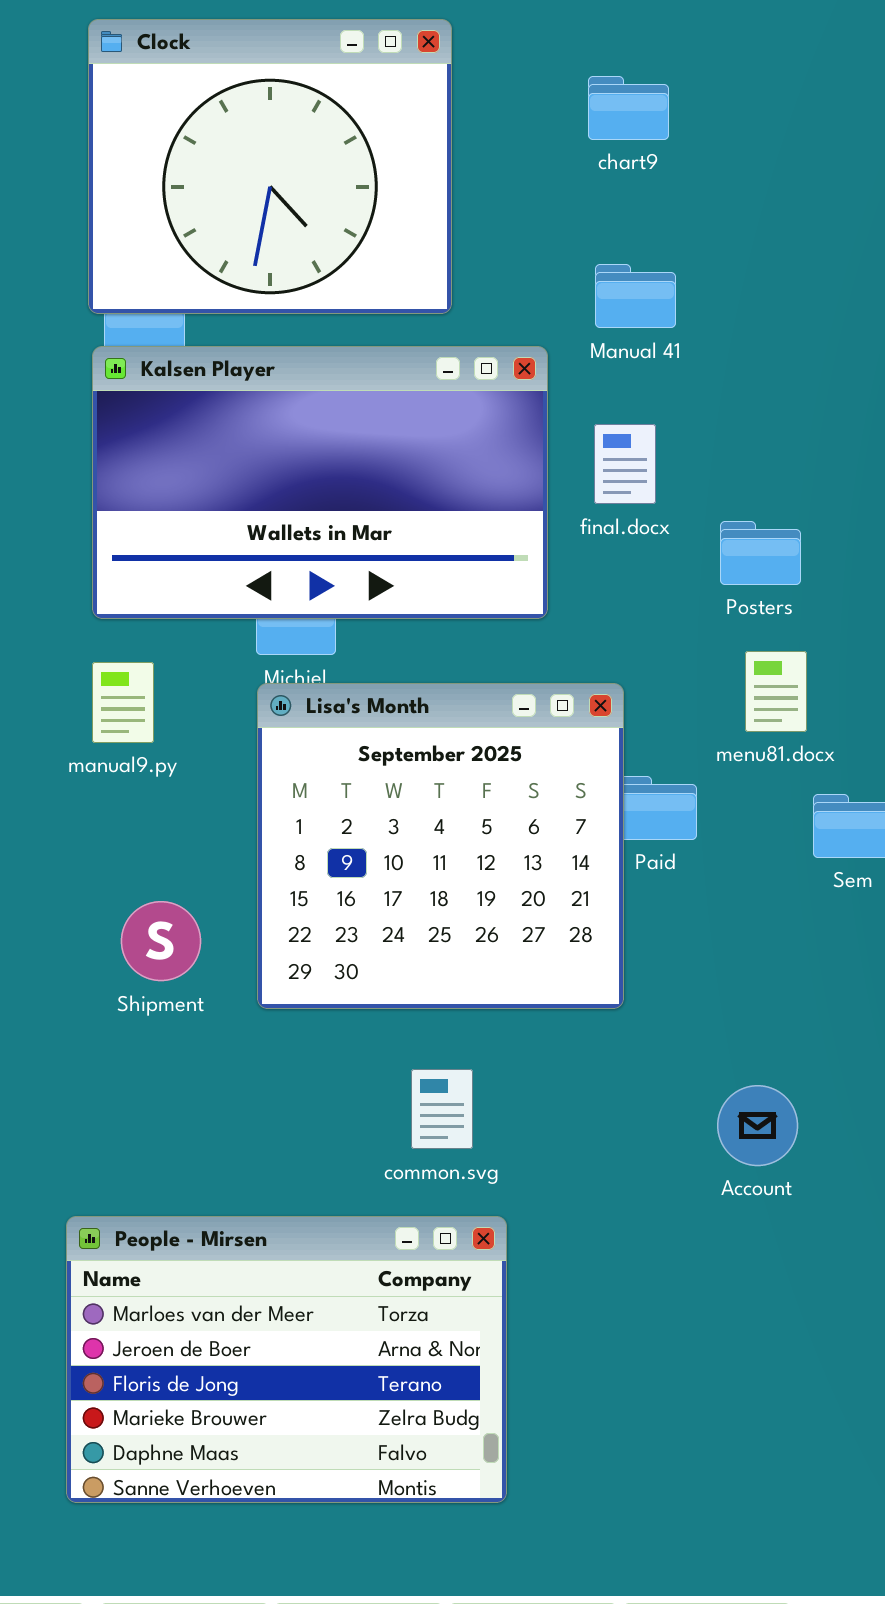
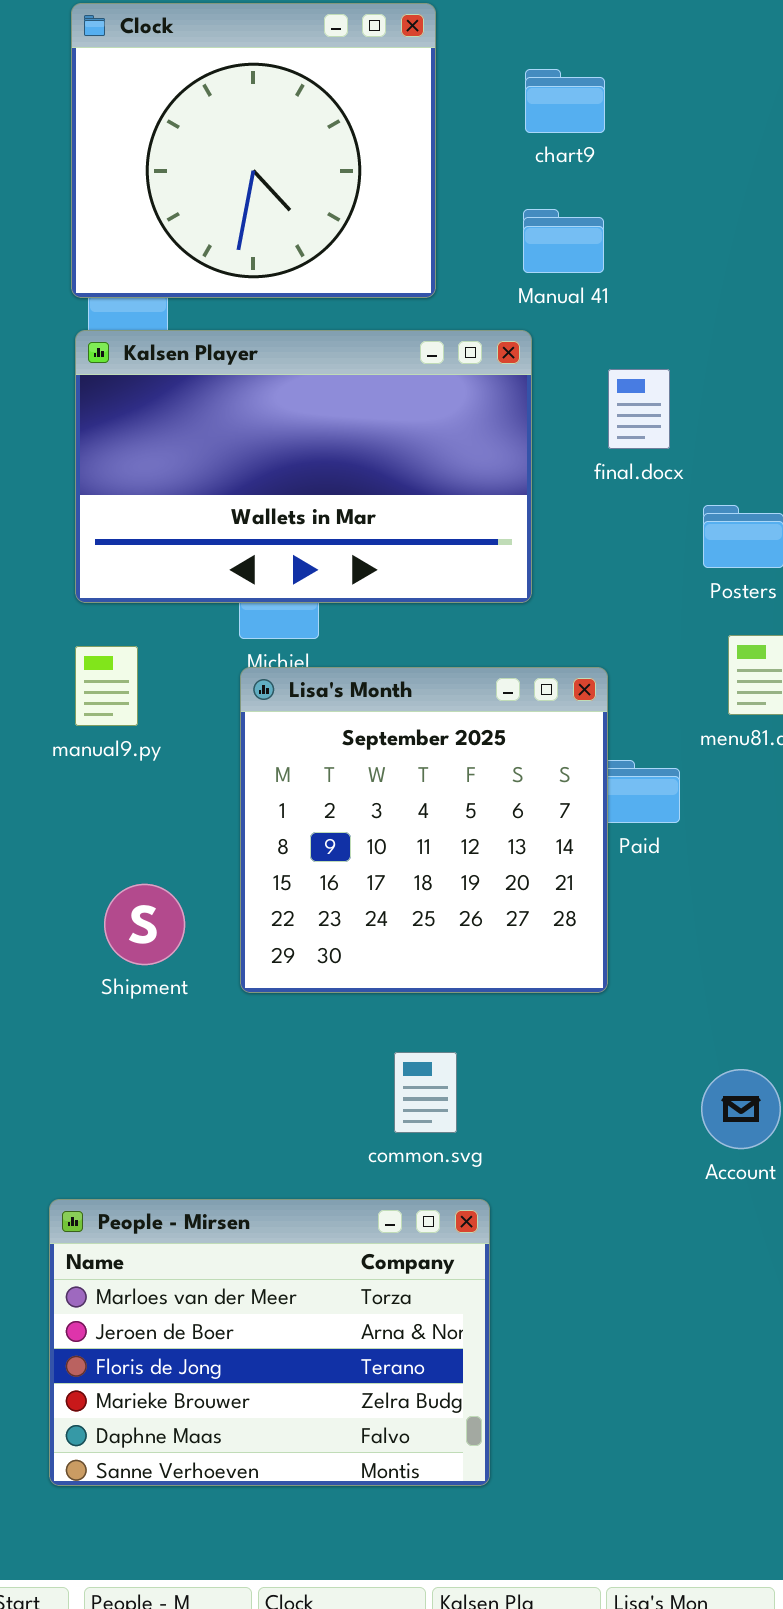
chart9: [588,76,669,140] -> [525,69,605,133], moved
Manual 41: [595,264,676,328] -> [523,209,604,273], moved
final.docx: [594,424,656,504] -> [608,369,670,449], moved

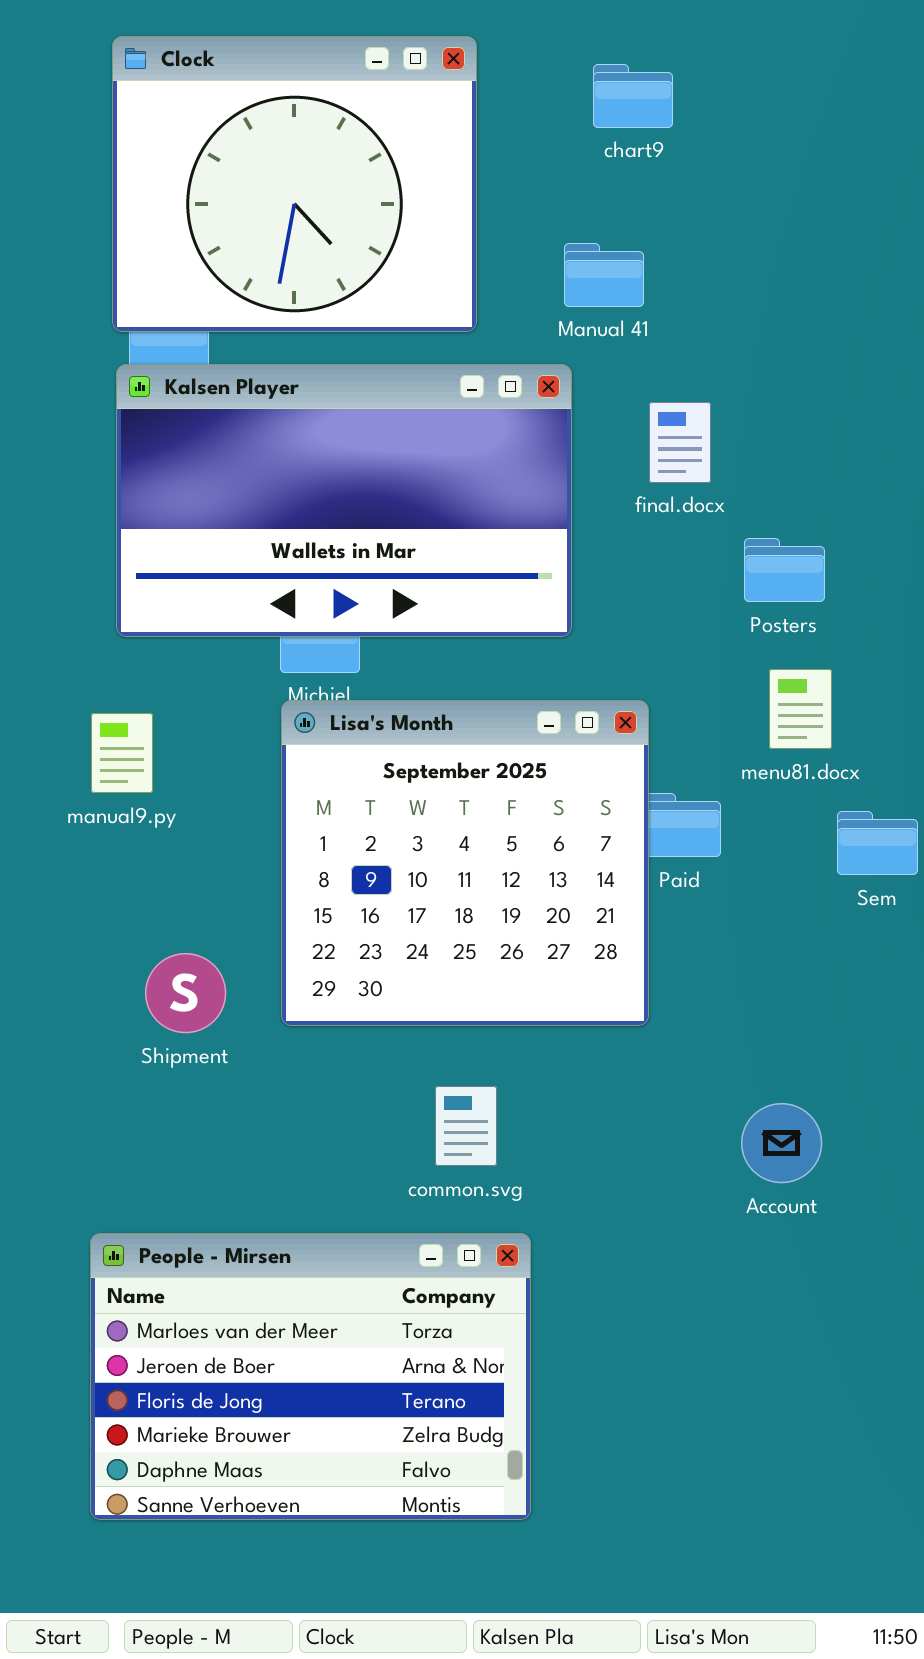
chart9: [525,69,605,133] -> [593,64,673,128], moved
manual9.py: [75,646,138,726] -> [91,713,153,793], moved
Shipment: [104,884,185,965] -> [145,953,226,1033], moved

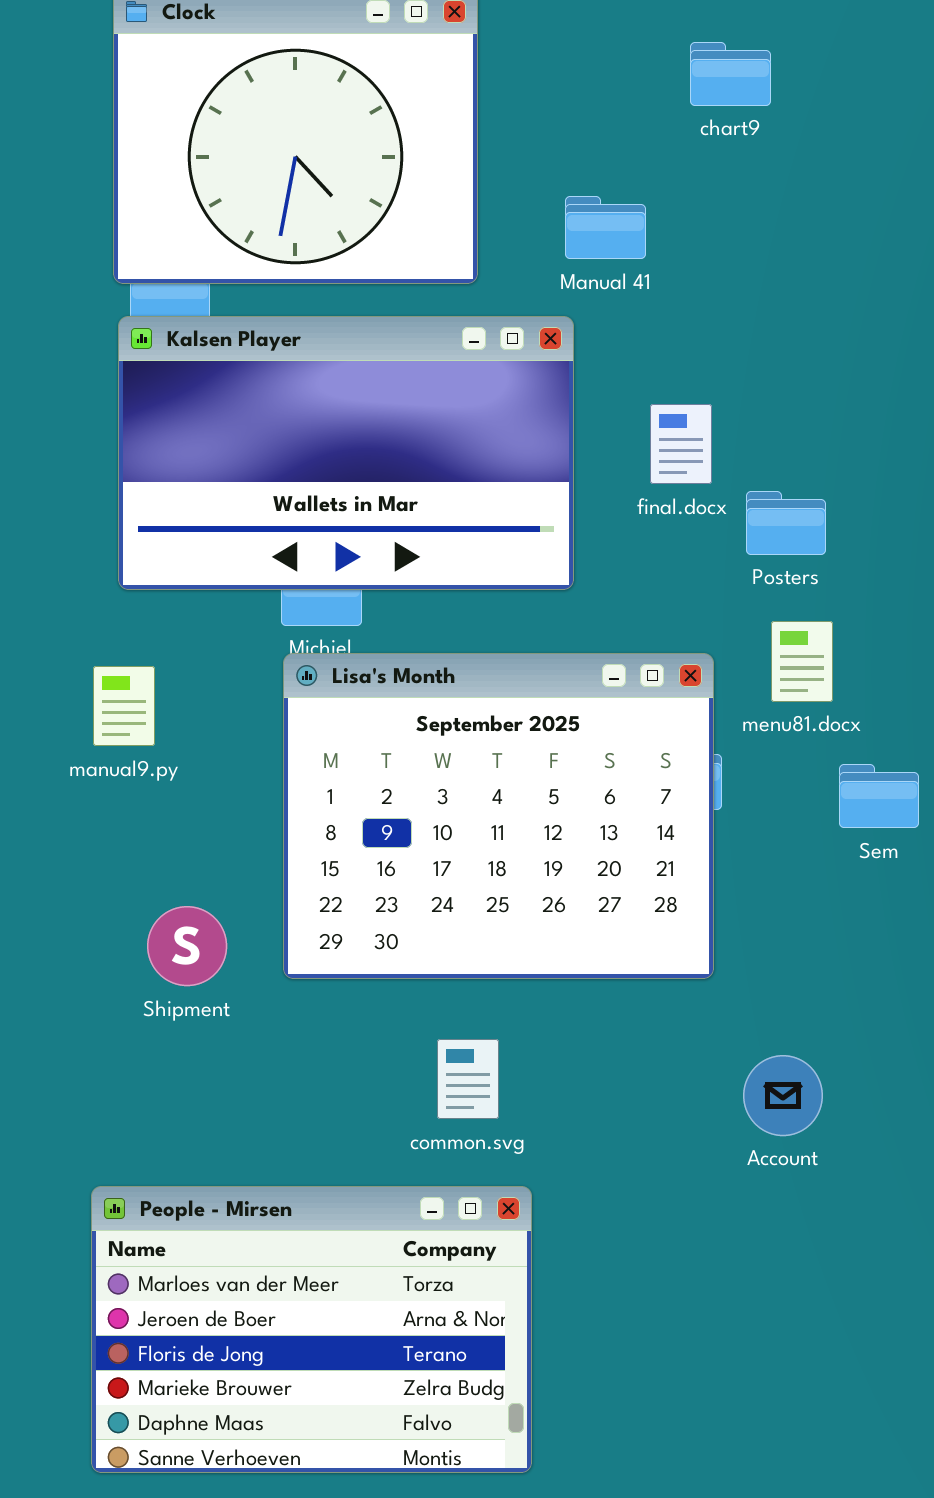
chart9: [593,64,673,128] -> [690,42,771,106], moved
final.docx: [649,402,711,483] -> [650,404,712,484], moved
Lisa's Month: [281,700,649,1026] -> [283,653,714,979], resized

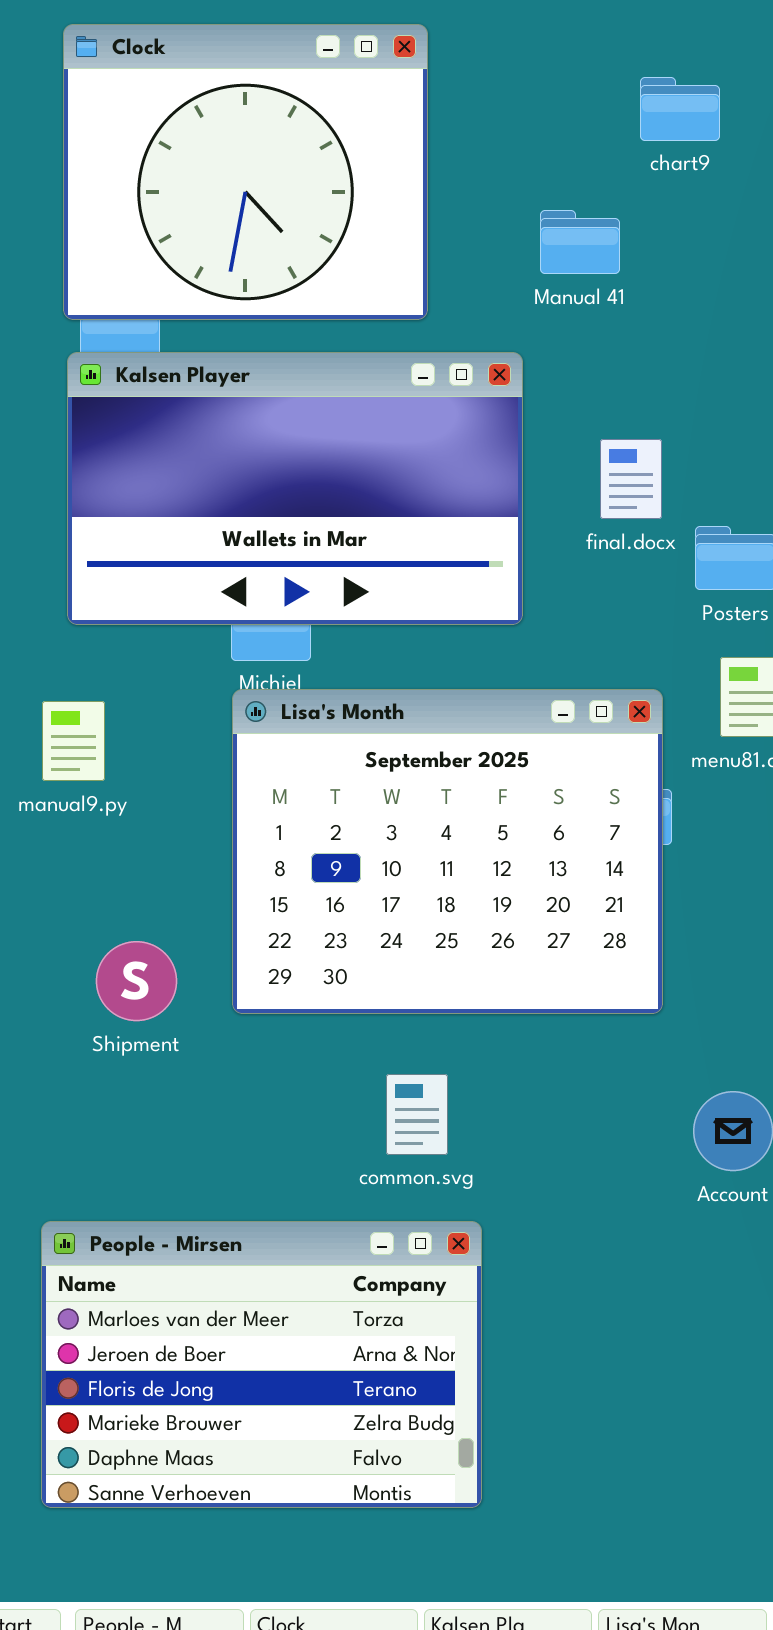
Manual 41: [565,196,646,259] -> [540,210,620,274], moved

